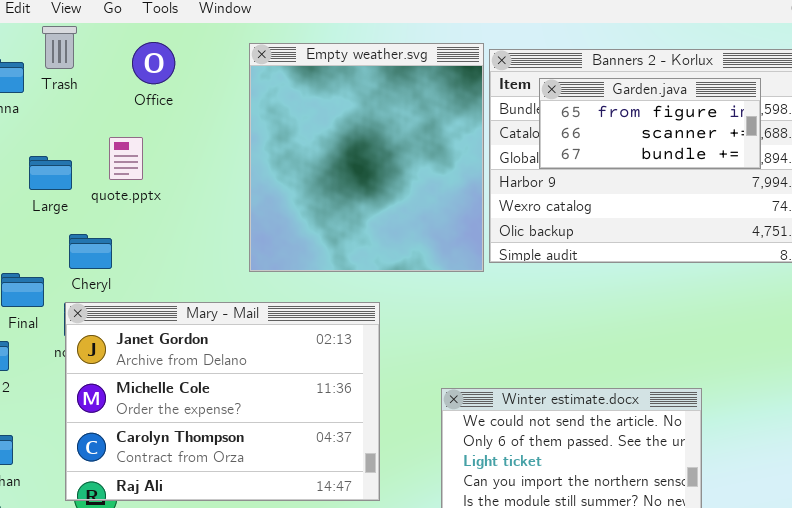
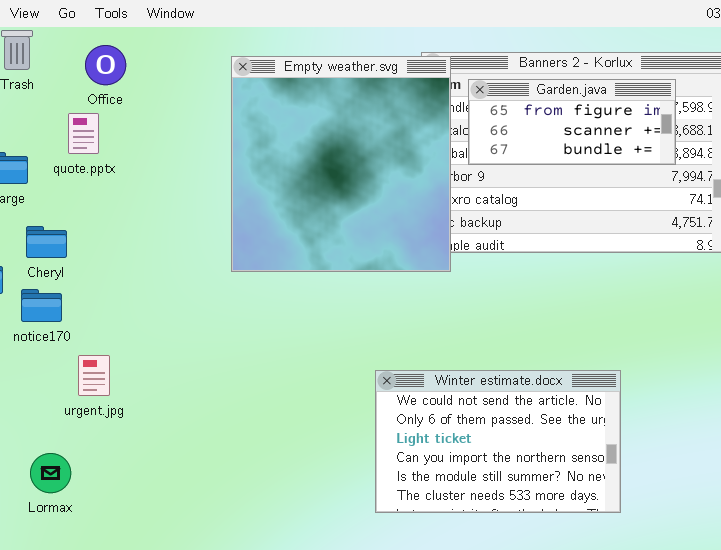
Empty weather.svg: [249,43,484,272] -> [231,56,451,272], moved
quote.pptx: [109,137,143,180] -> [68,113,99,154], moved
Mary - Mail: [65,302,380,501] -> none, closed

